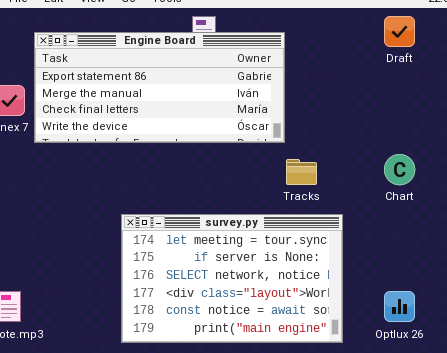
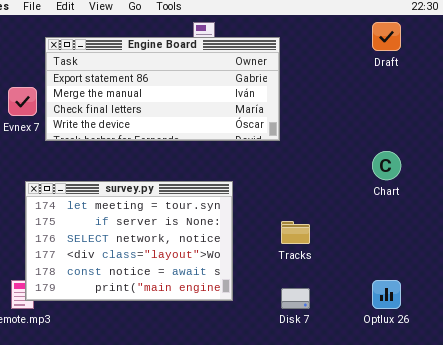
Tracks: [286,159,317,185] -> [281,221,310,244], moved
survey.py: [121,214,343,343] -> [25,181,233,301], moved

